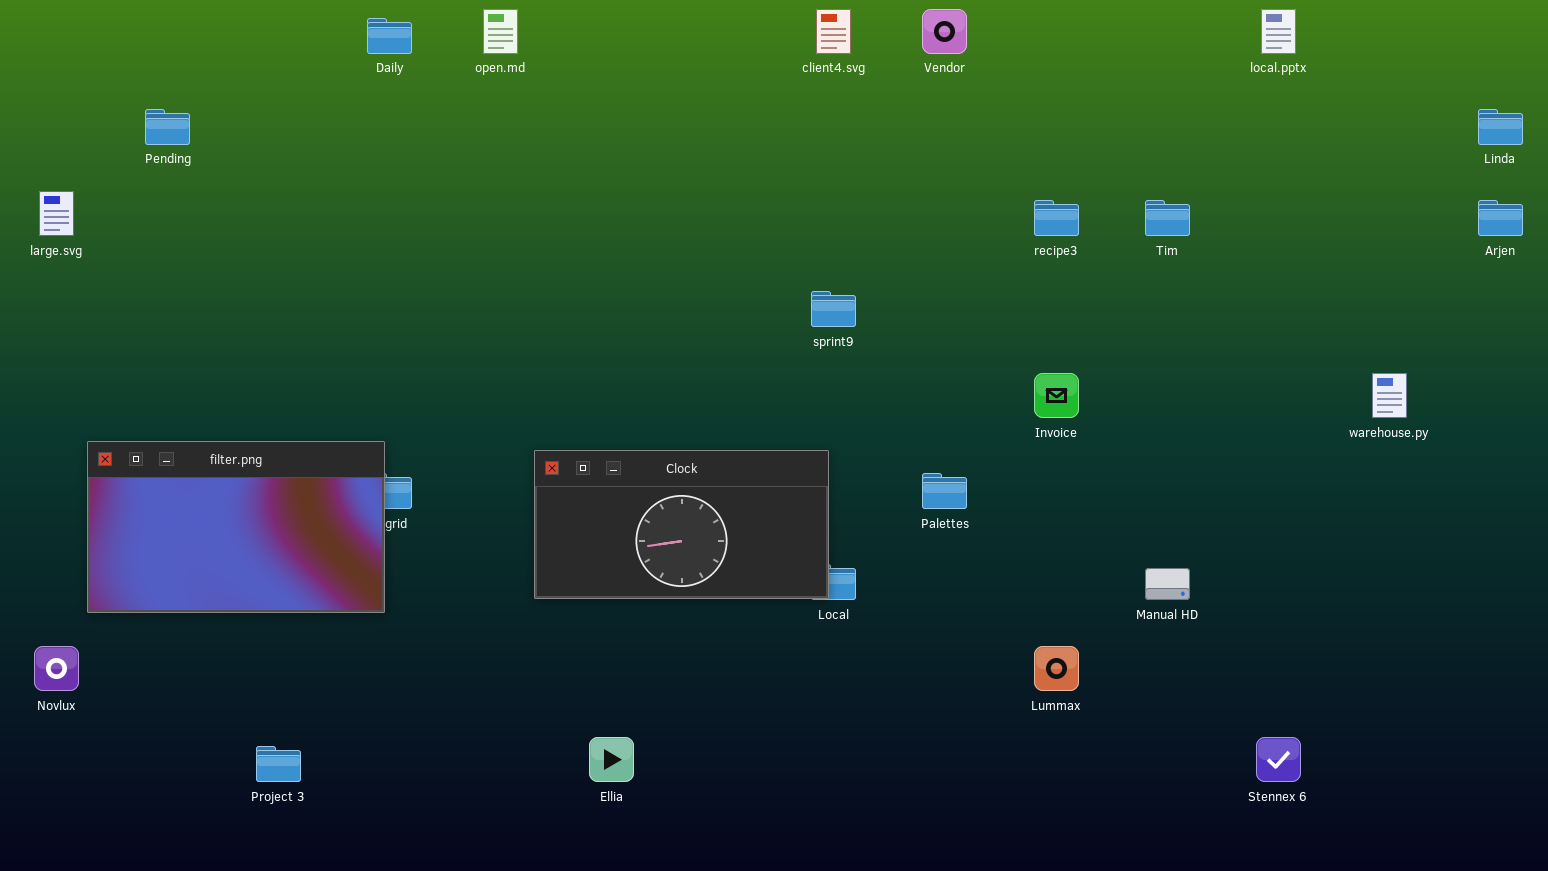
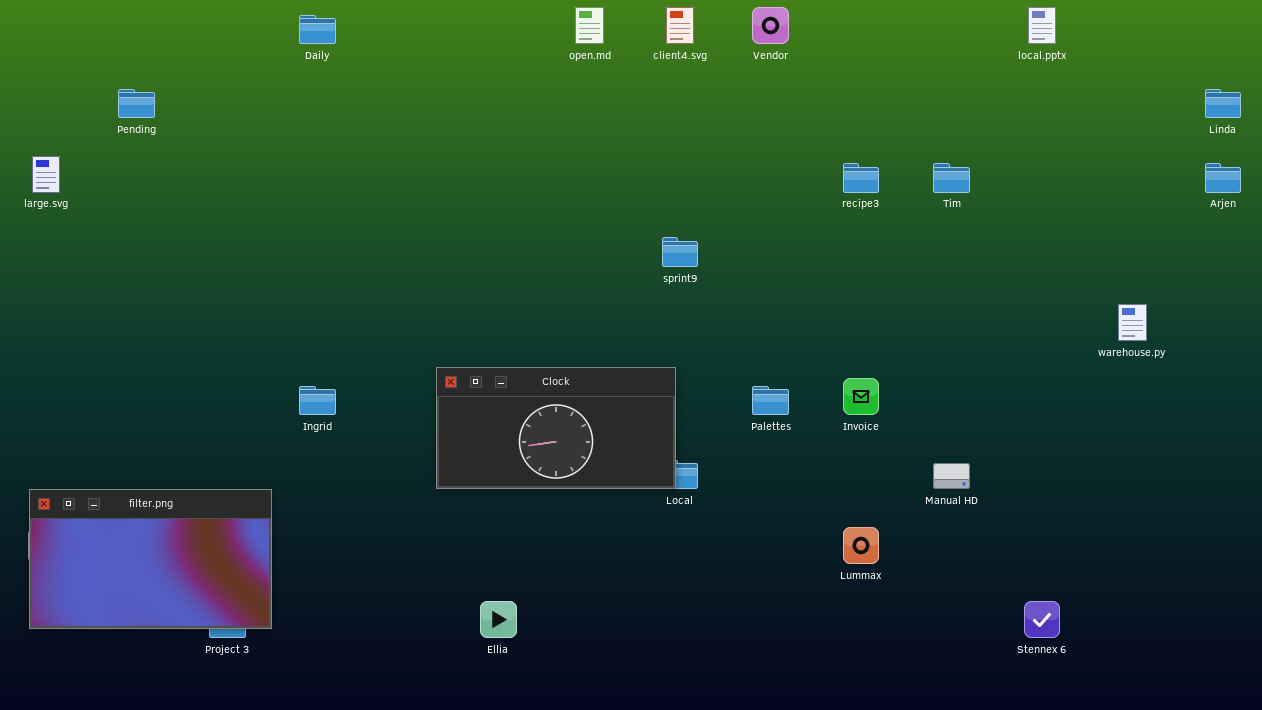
open.md: [483,9,518,54] -> [575,7,604,44], moved
Invoice: [1034,373,1079,418] -> [843,378,879,415], moved
filter.png: [87,441,385,613] -> [29,489,272,629], moved

